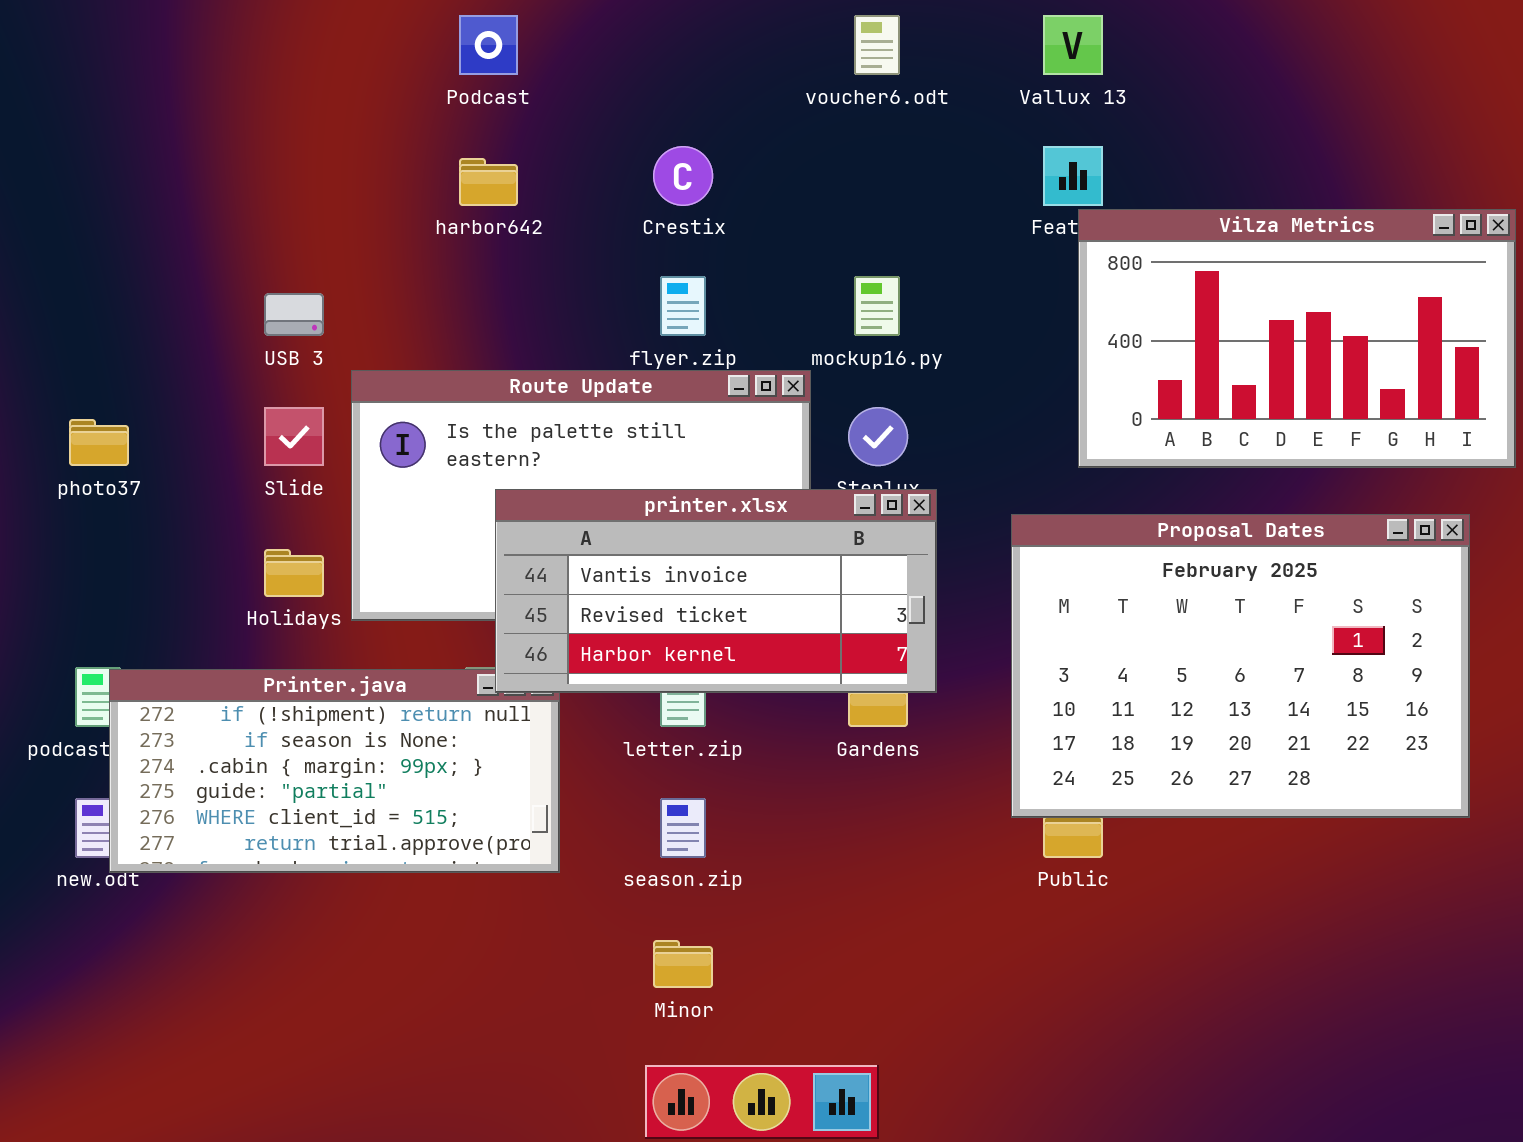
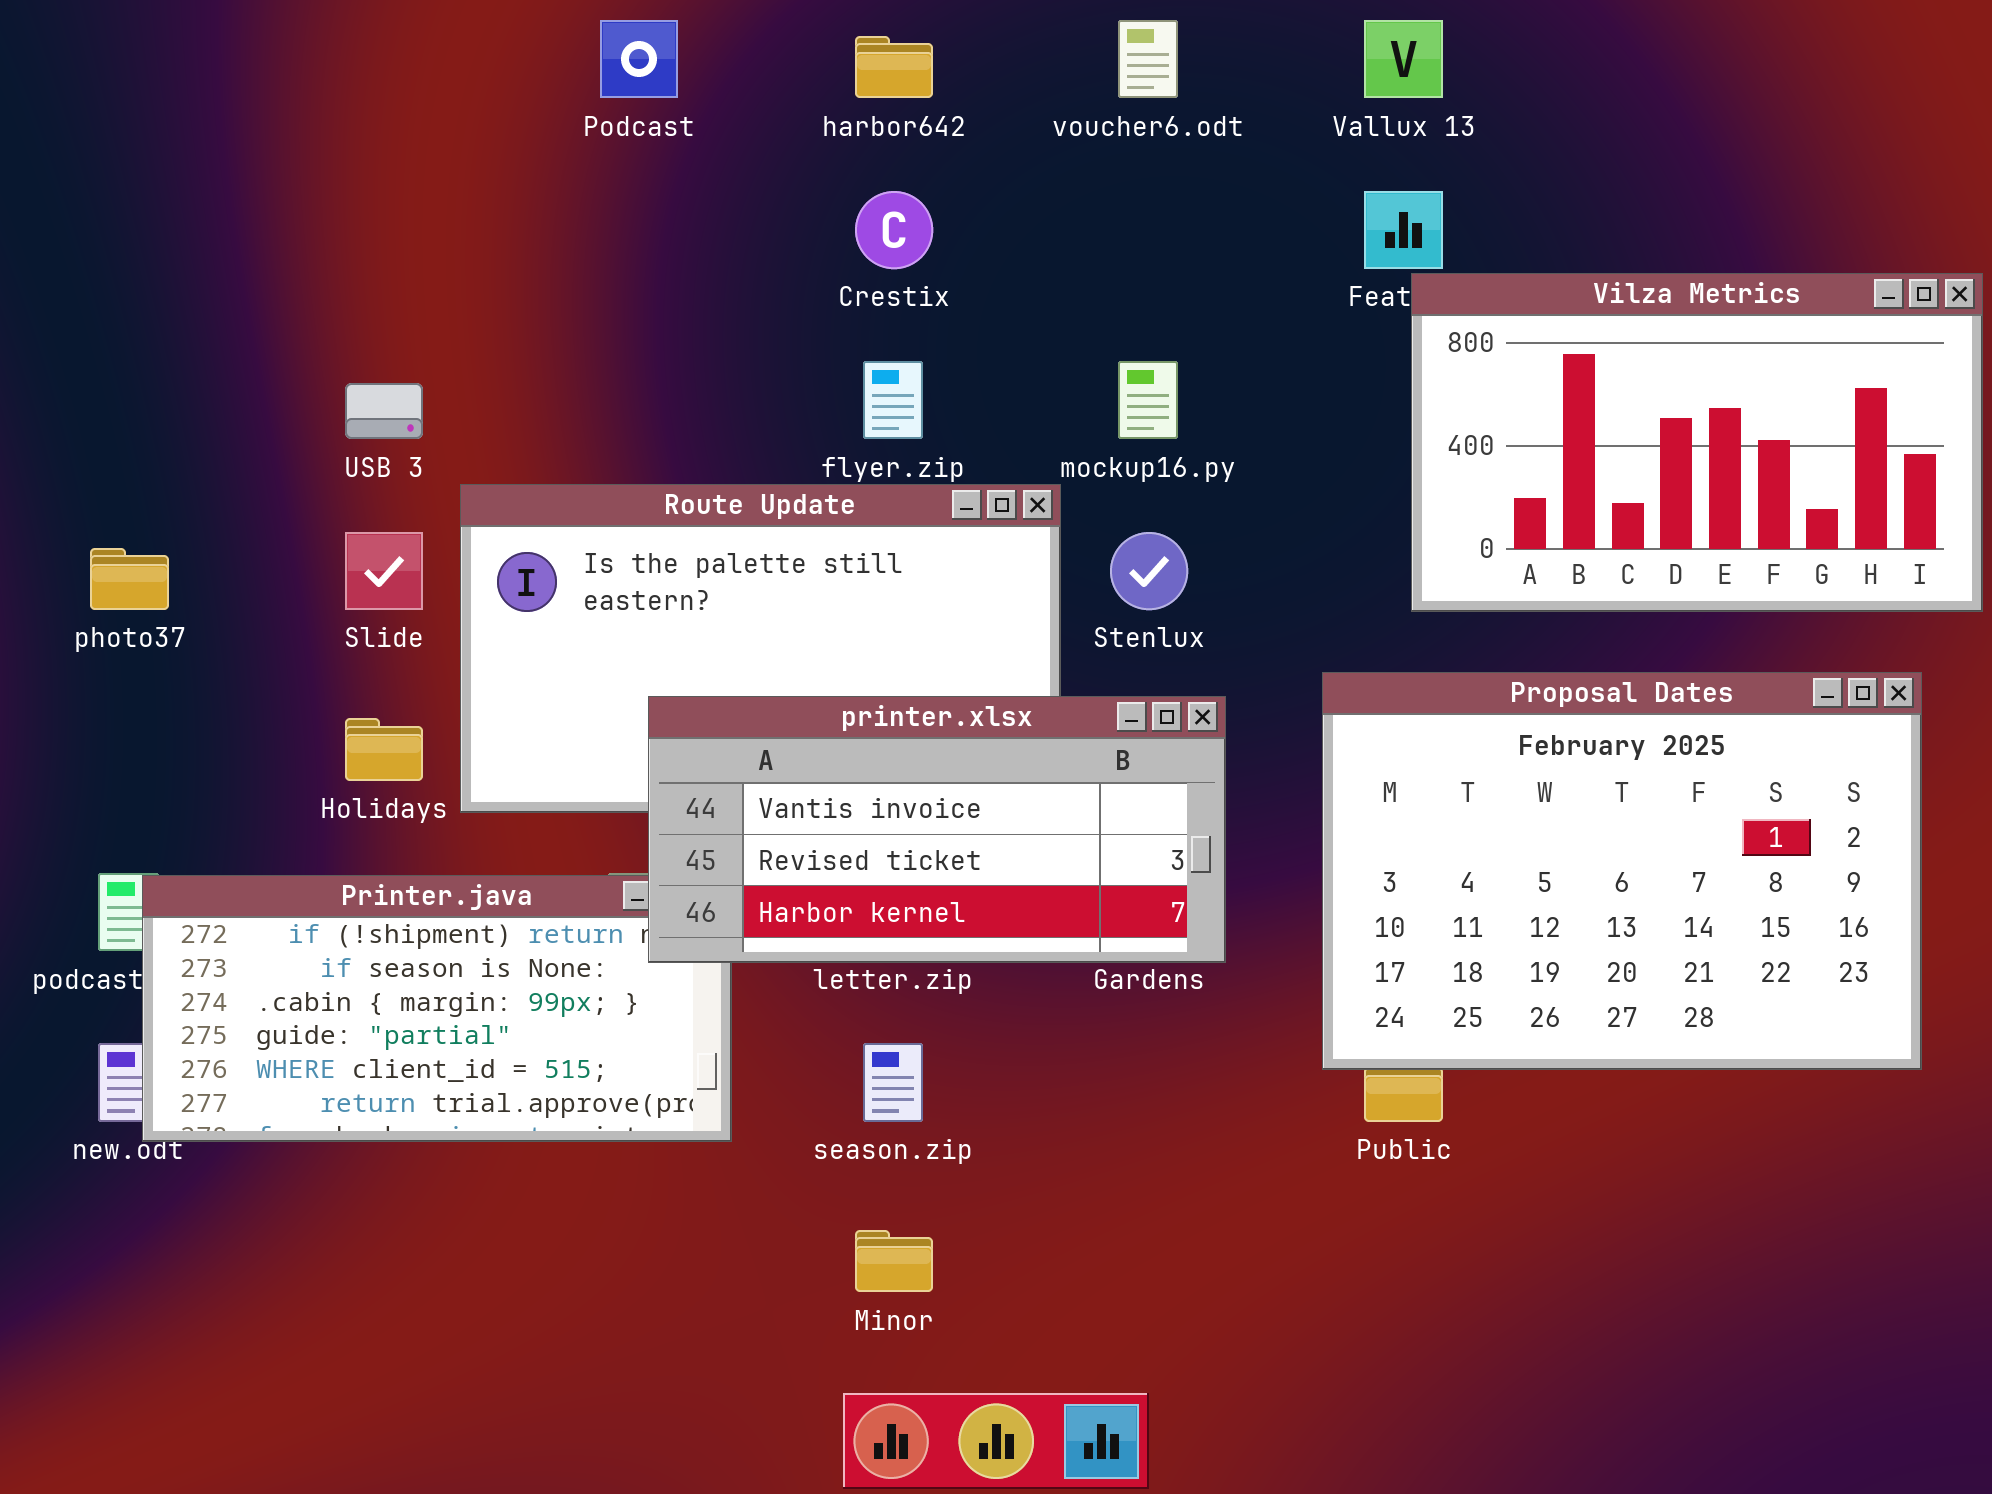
harbor642: [459,158,518,206] -> [855,36,933,98], moved
printer.xlsx: [495,489,937,693] -> [648,696,1226,963], moved

